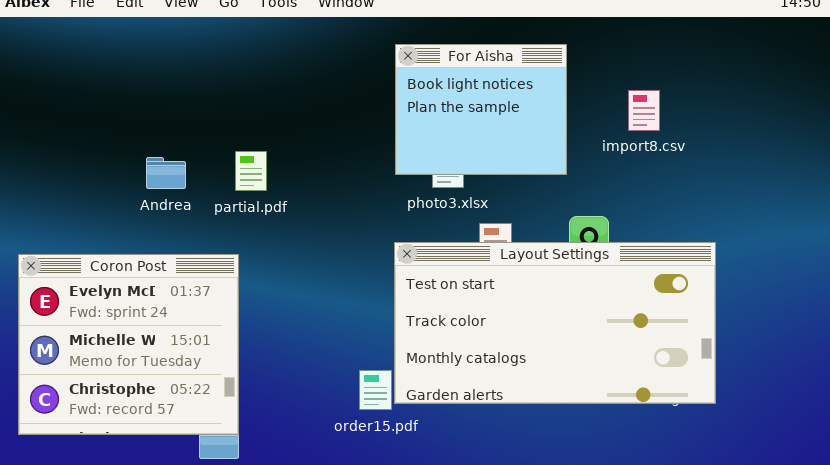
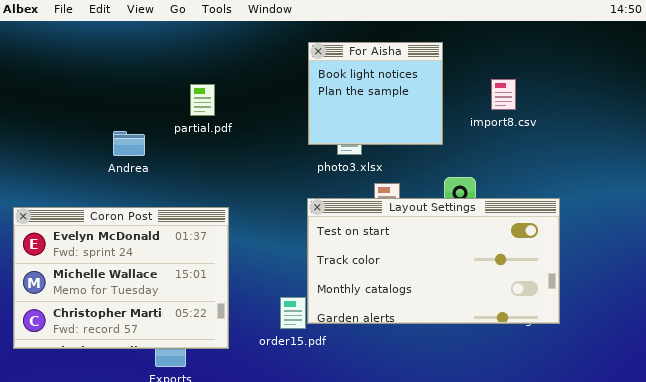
partial.pdf: [235,151,267,191] -> [190,84,215,116], moved
Coron Post: [18,254,239,435] -> [13,207,229,349], resized

